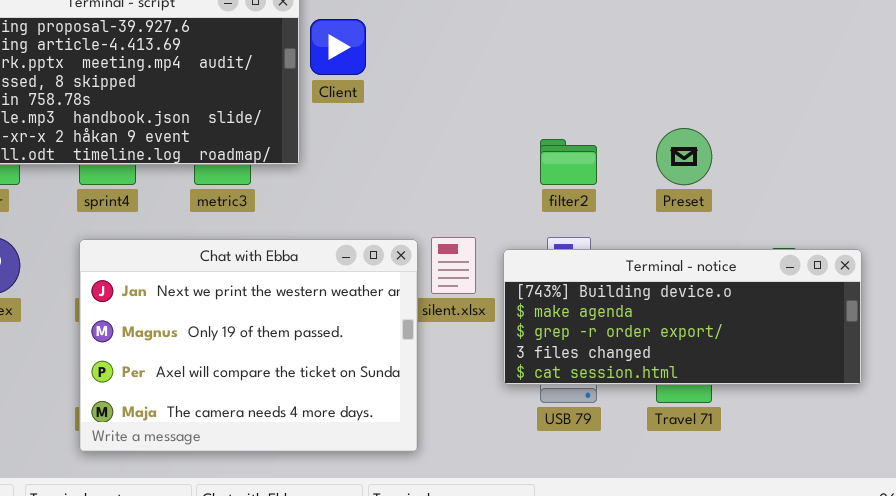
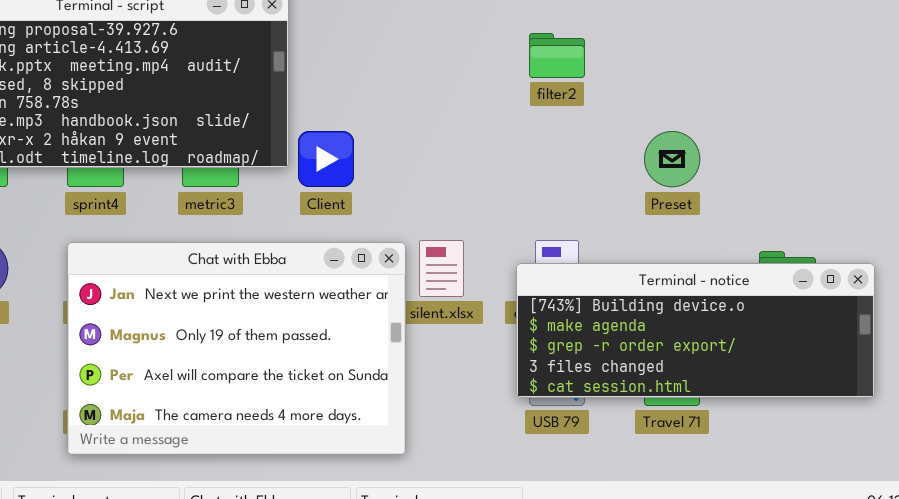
Client: [310,19,366,75] -> [298,131,354,187], moved
filter2: [540,139,597,185] -> [529,33,585,78], moved
Terminal - notice: [503,249,862,385] -> [516,263,875,398], moved

